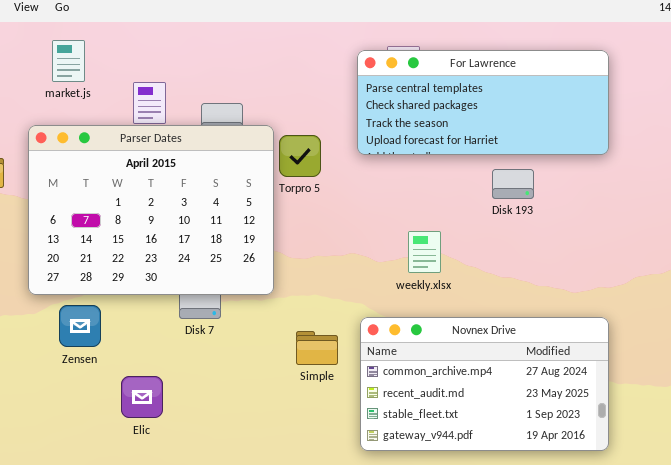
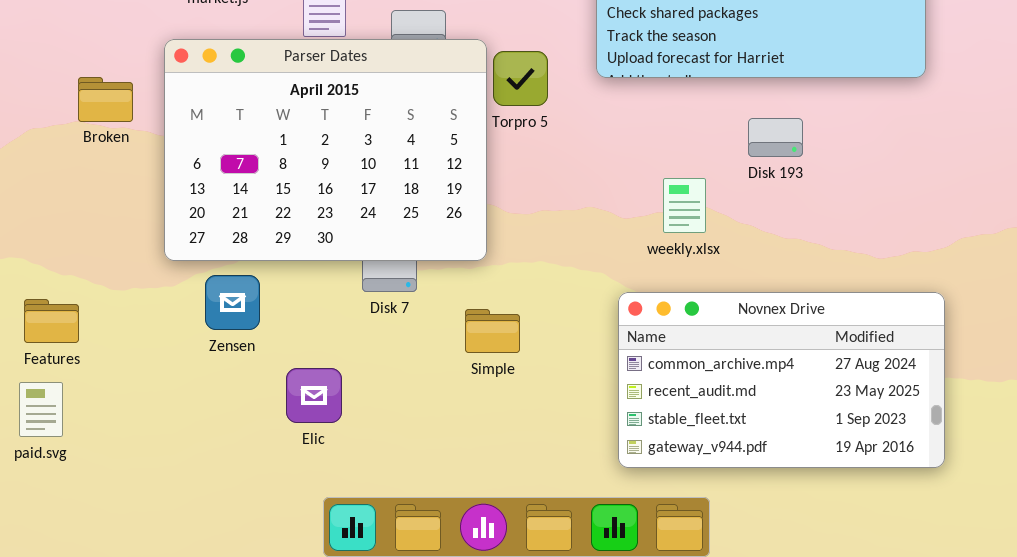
Disk 193: [492,169,534,199] -> [748,118,803,157], moved
Novnex Drive: [360,317,609,451] -> [618,292,945,468], moved
Simple: [296,331,338,365] -> [465,309,520,353], moved

